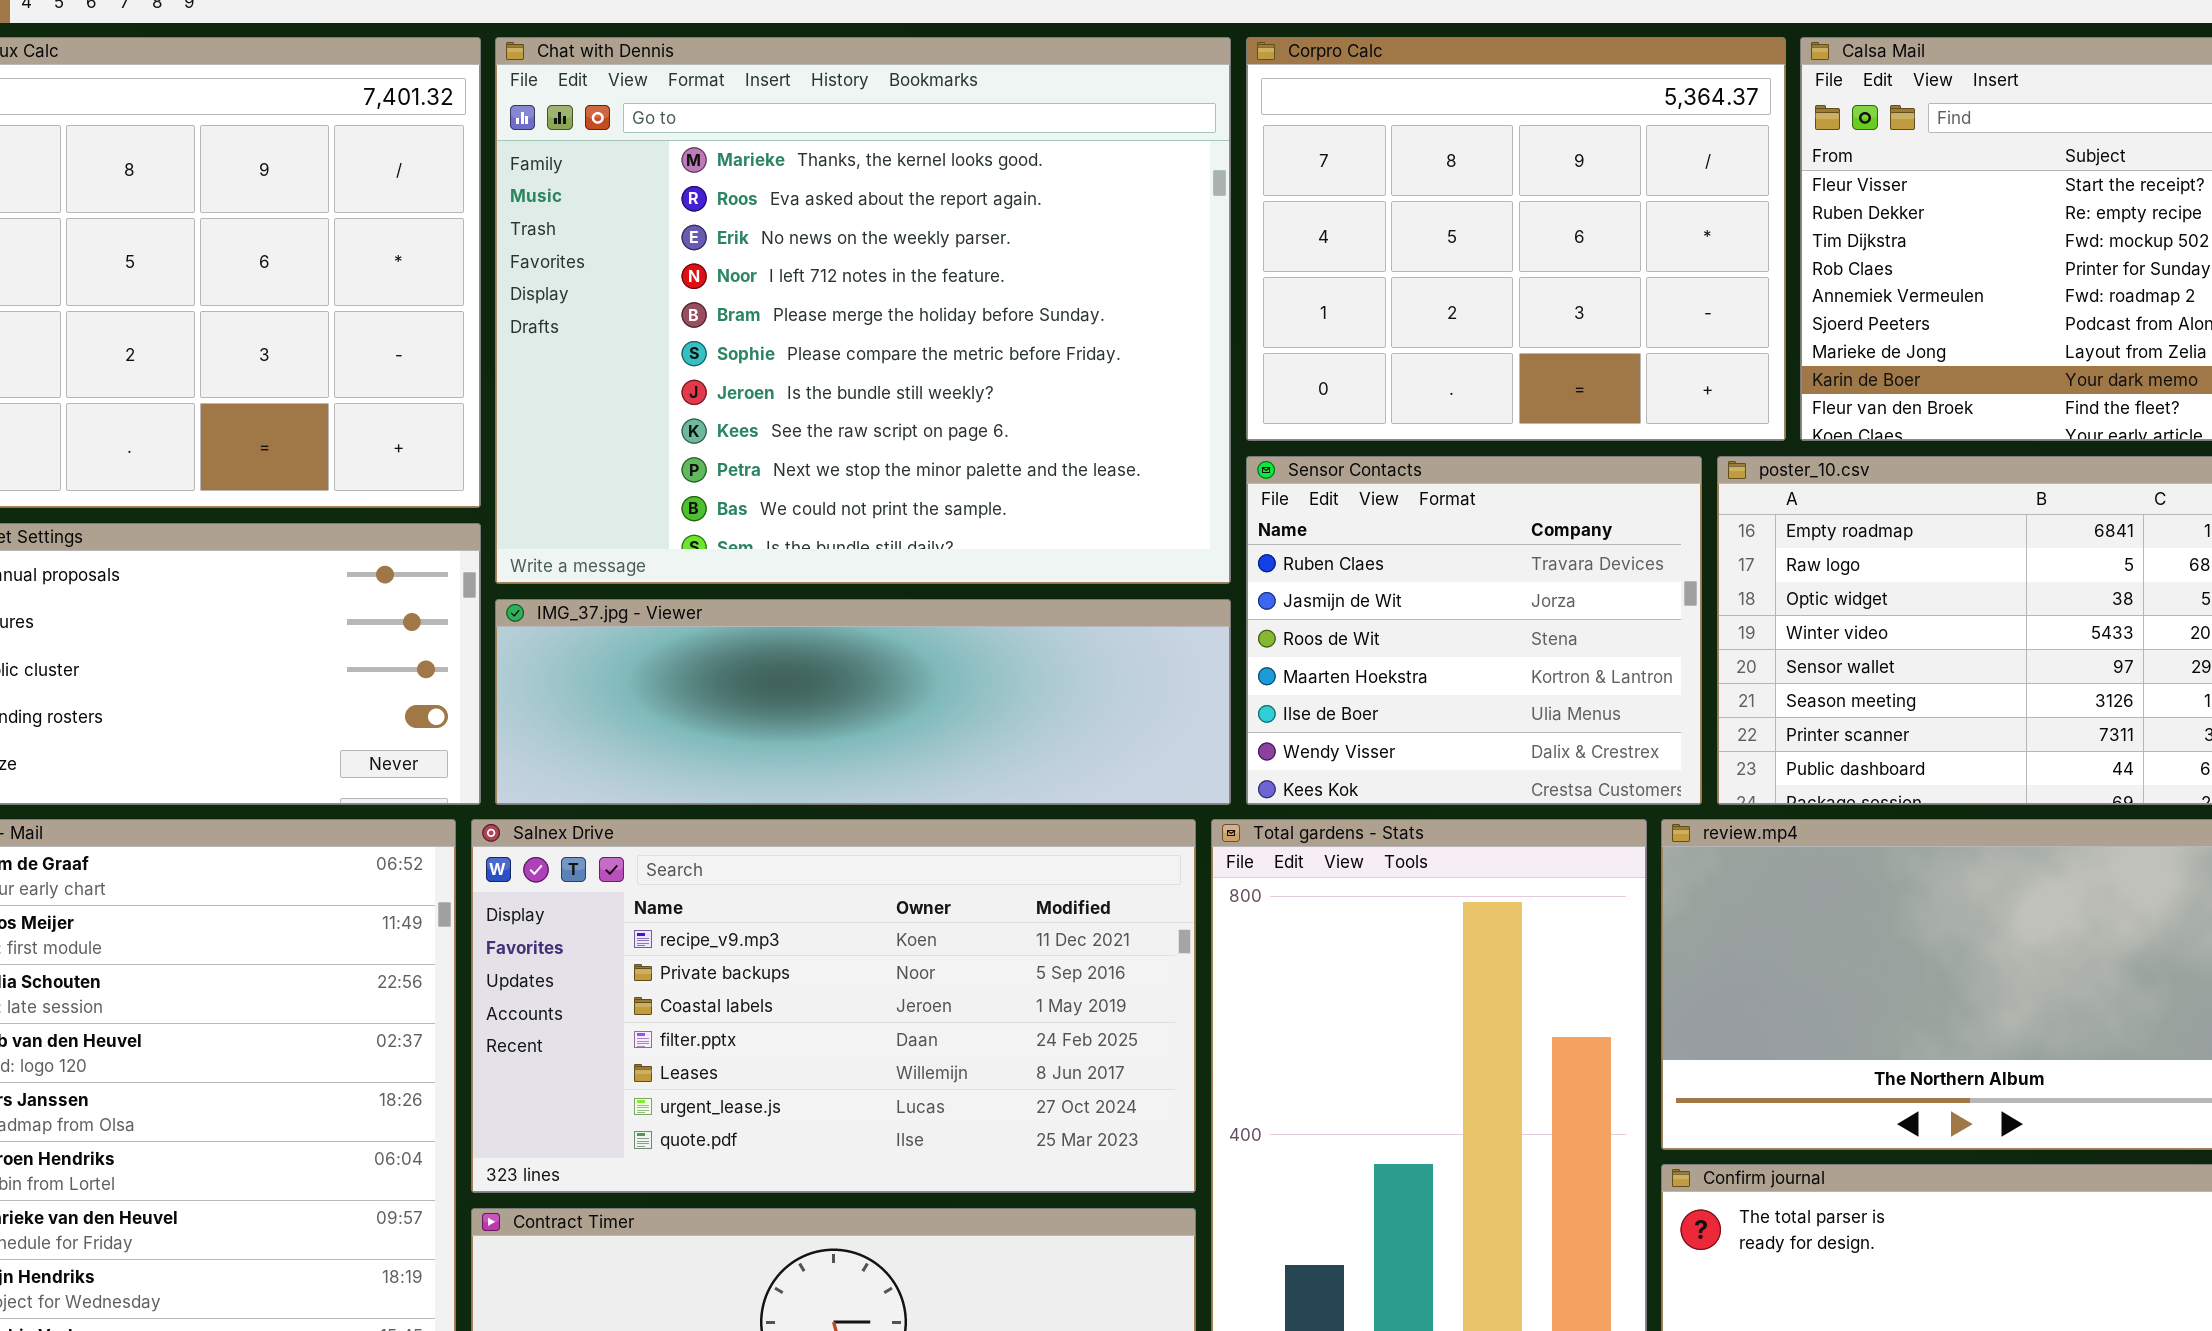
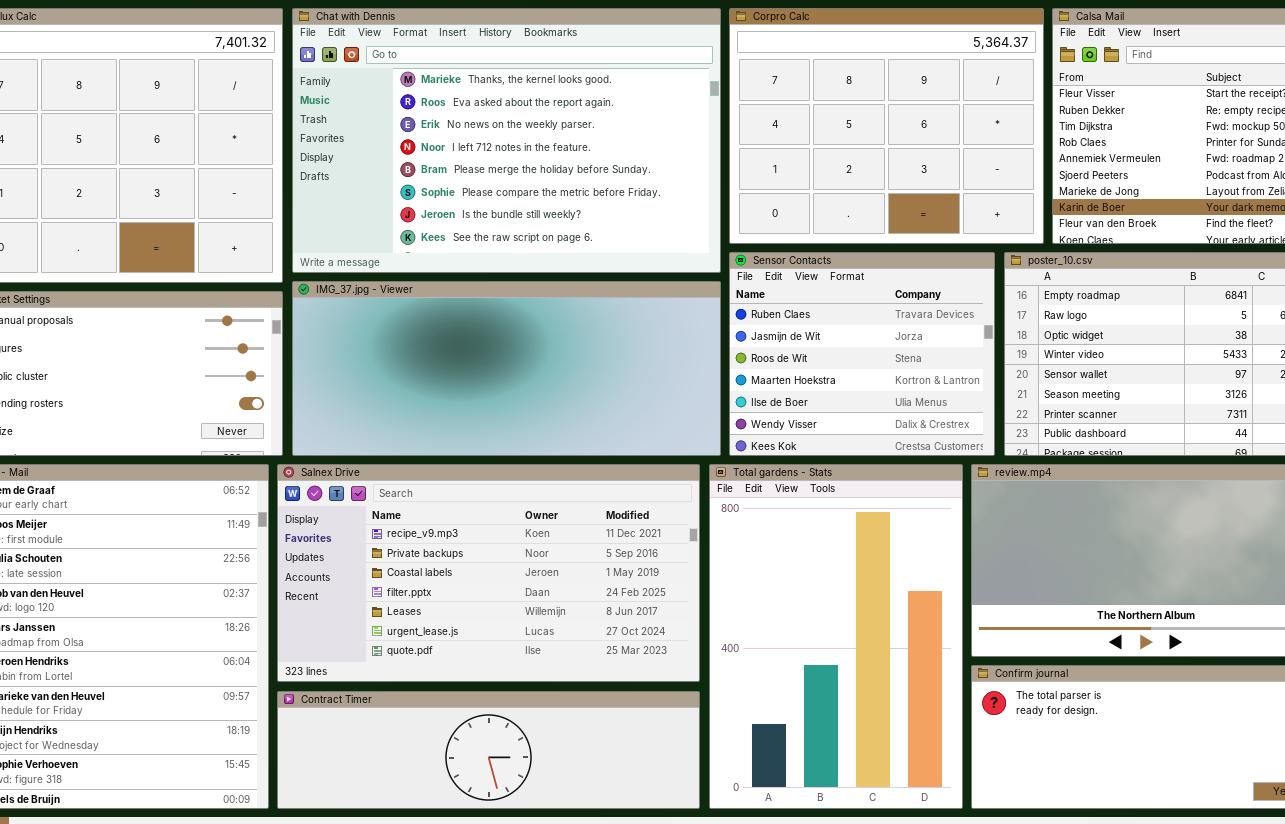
Chat with Dennis: [495,37,1231,584] -> [292,8,721,273], resized
IMG_37.jpg - Viewer: [495,599,1231,805] -> [292,281,721,456], resized

